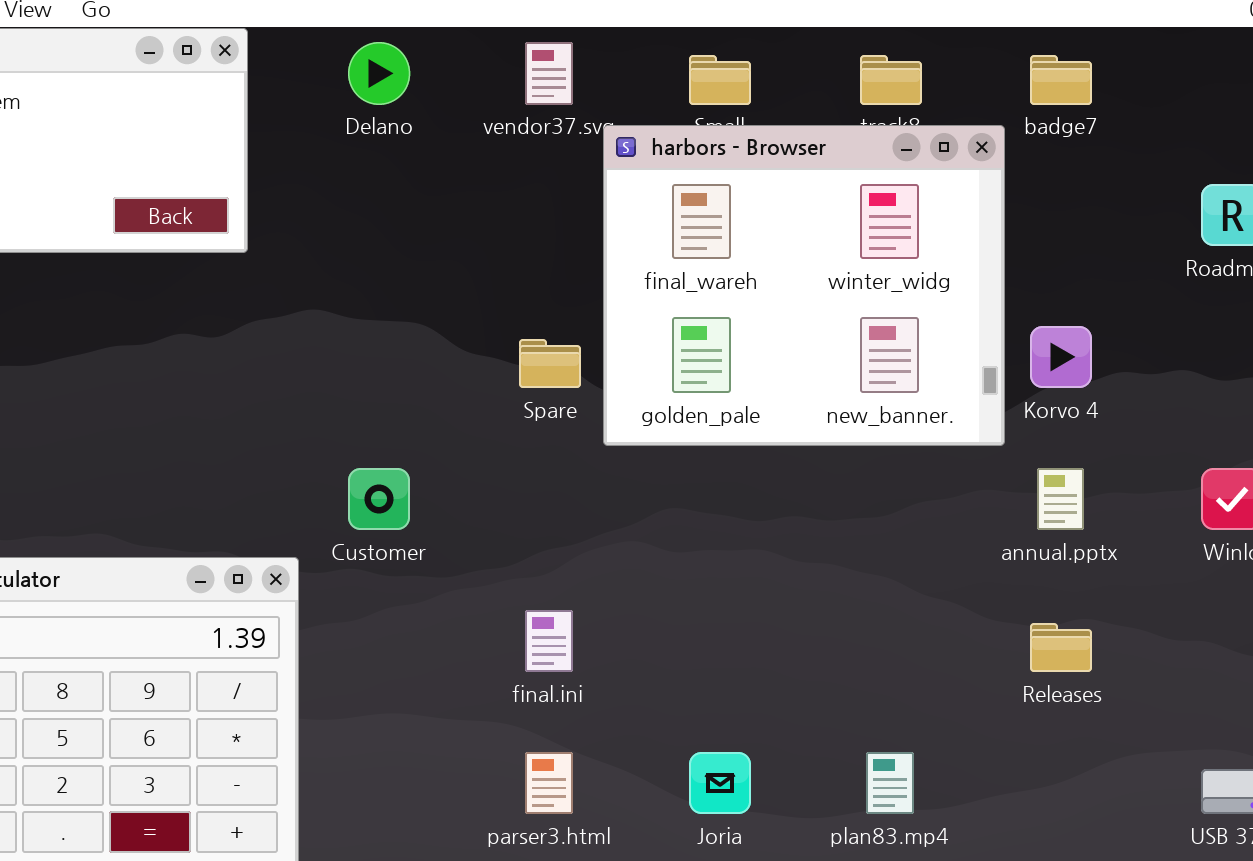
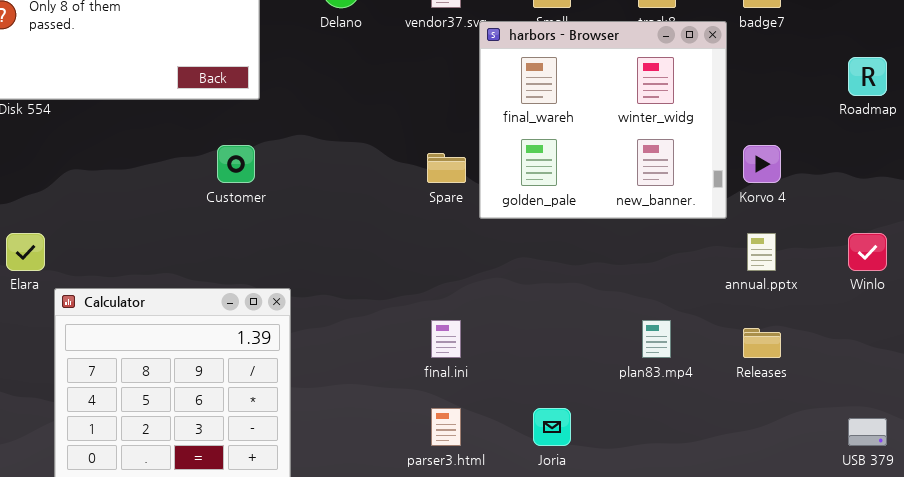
Customer: [348,468,410,530] -> [217,145,255,183], moved
plan83.mp4: [866,752,914,814] -> [642,320,671,358], moved

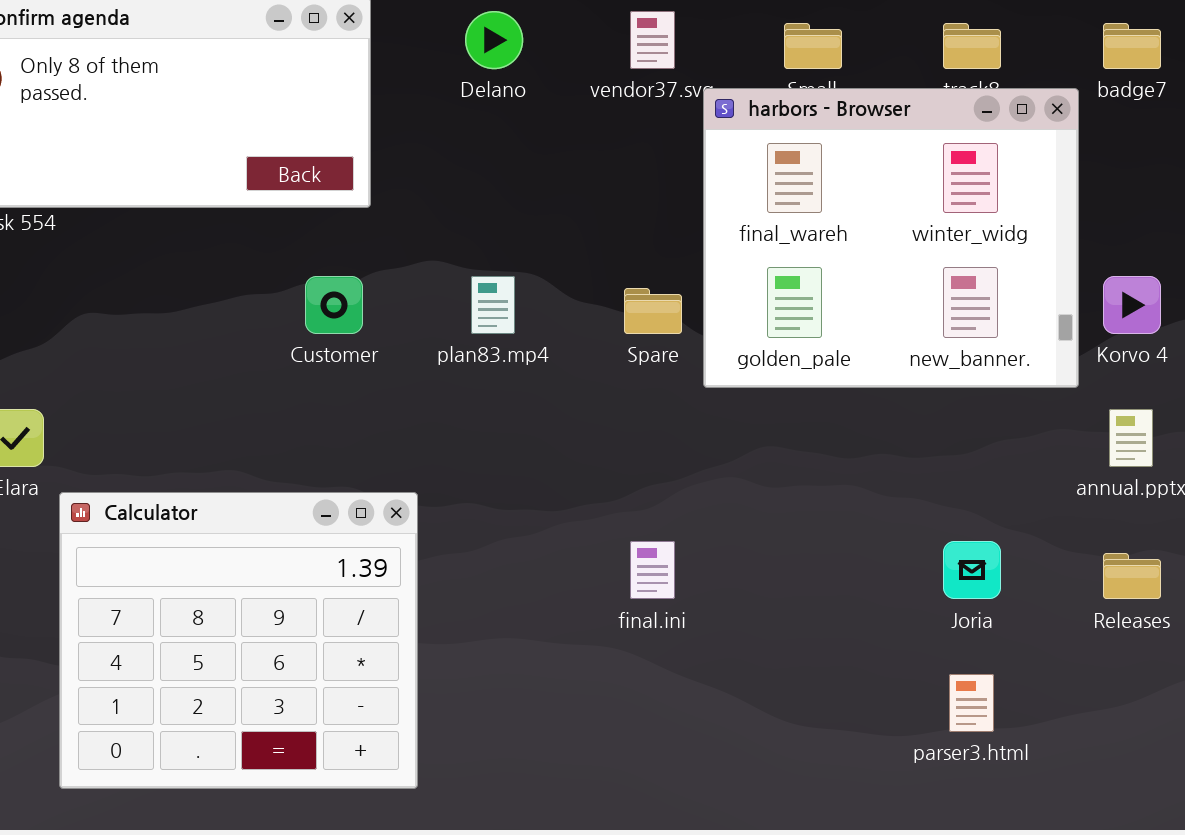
plan83.mp4: [642,320,671,358] -> [471,276,515,334], moved
parser3.html: [431,408,461,446] -> [949,674,994,732], moved
Joria: [533,408,571,446] -> [943,541,1001,599], moved

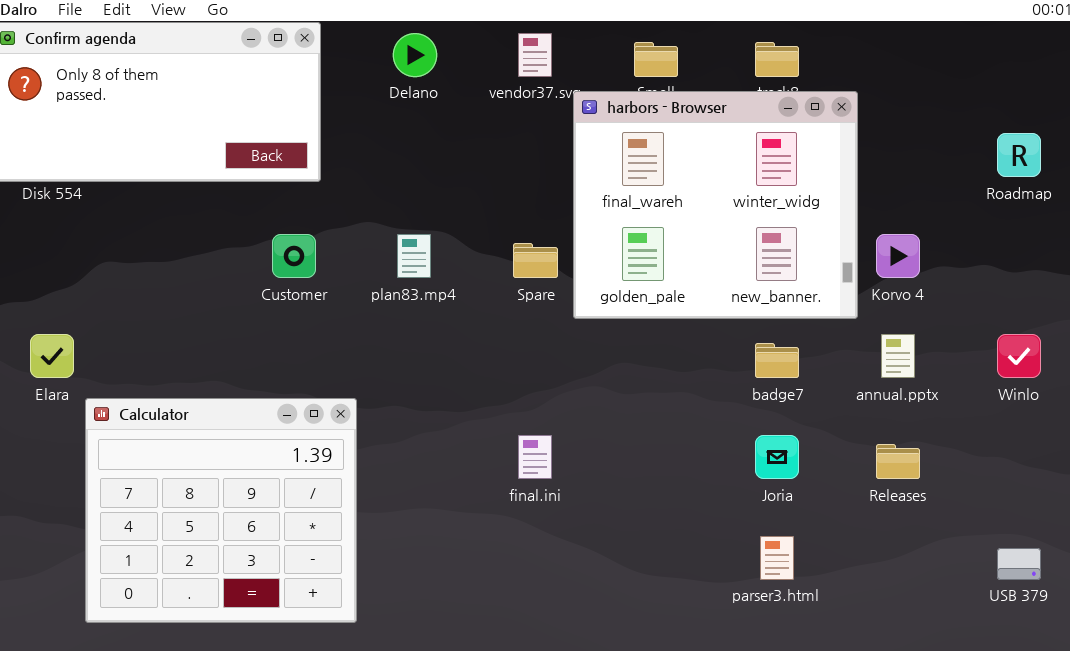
badge7: [1103,23,1161,69] -> [755,343,799,378], moved

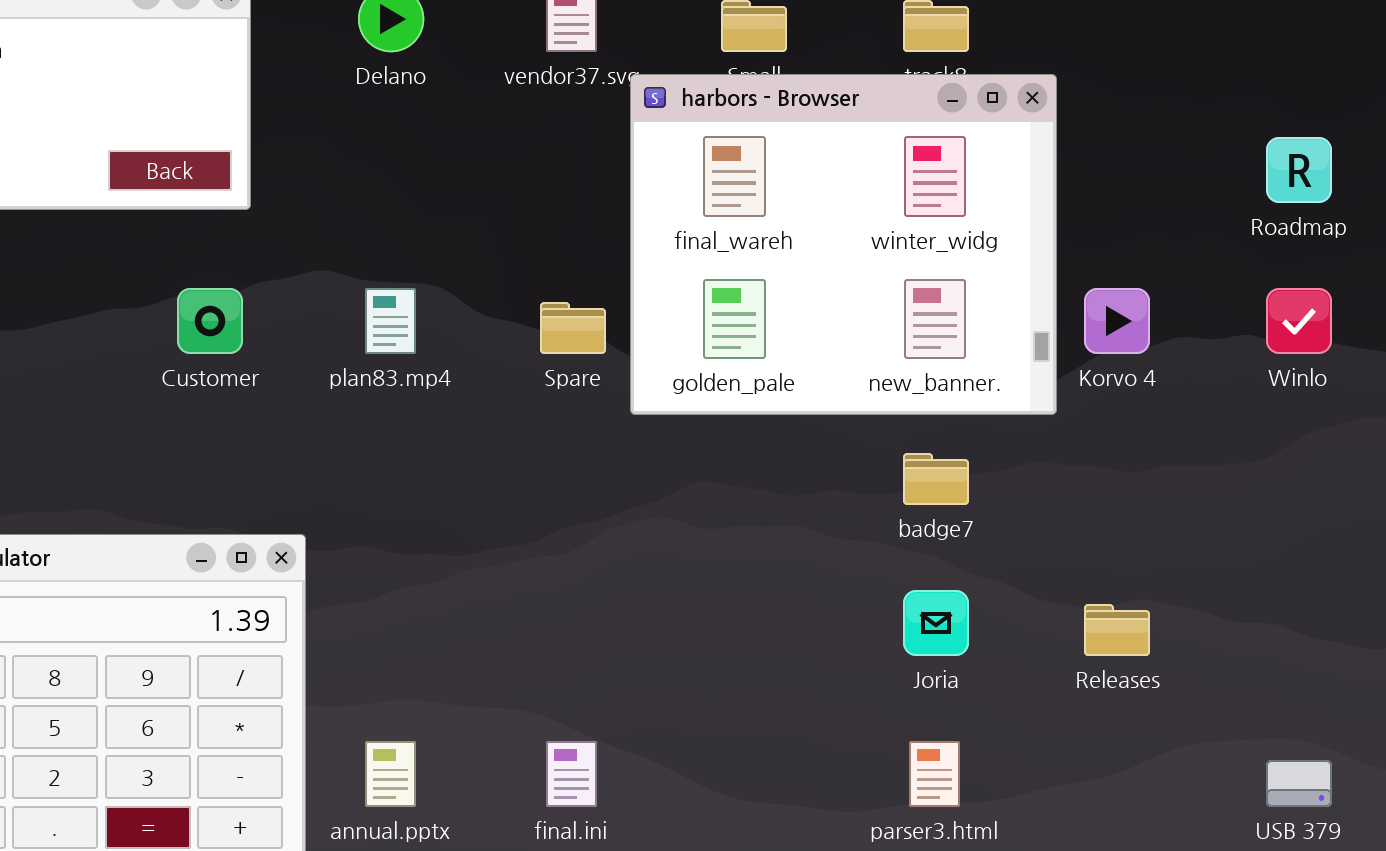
annual.pptx: [881,334,915,378] -> [365,741,416,807], moved
Winlo: [997,334,1041,378] -> [1266,288,1332,354], moved
final.ini: [518,435,552,479] -> [546,741,597,807], moved

